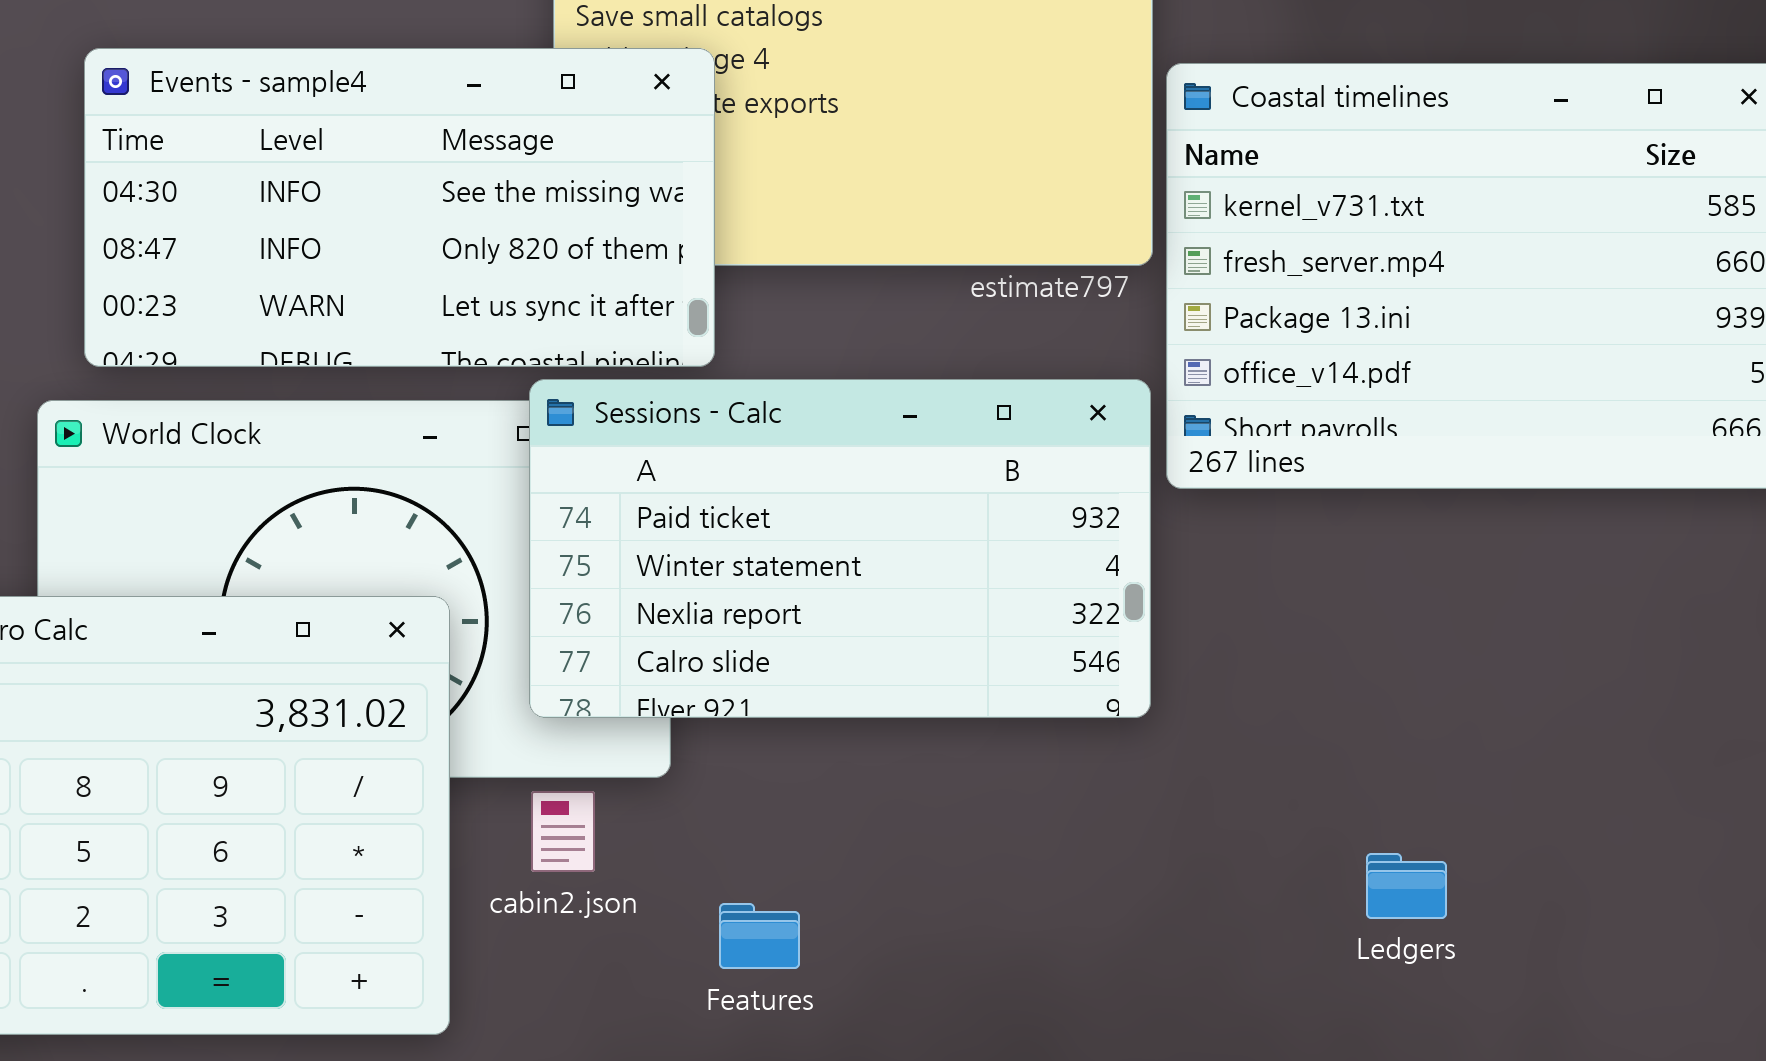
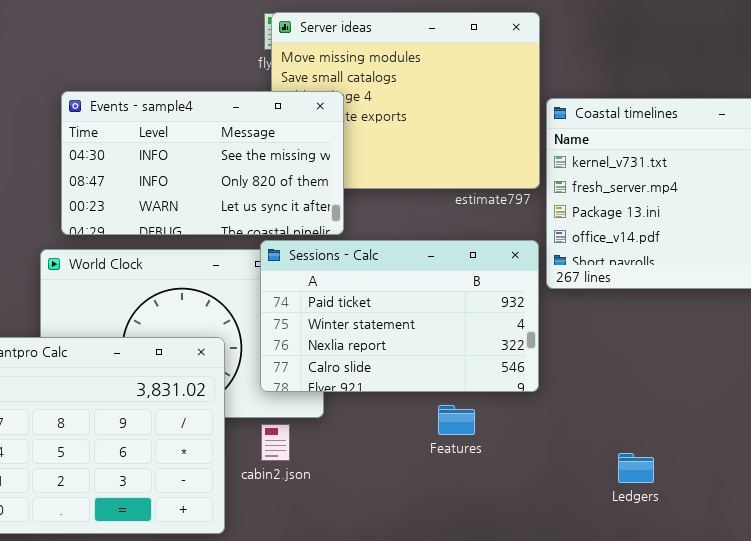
Ledgers: [1366,853,1447,919] -> [618,453,654,483], moved
Features: [719,903,800,969] -> [438,405,475,435], moved

